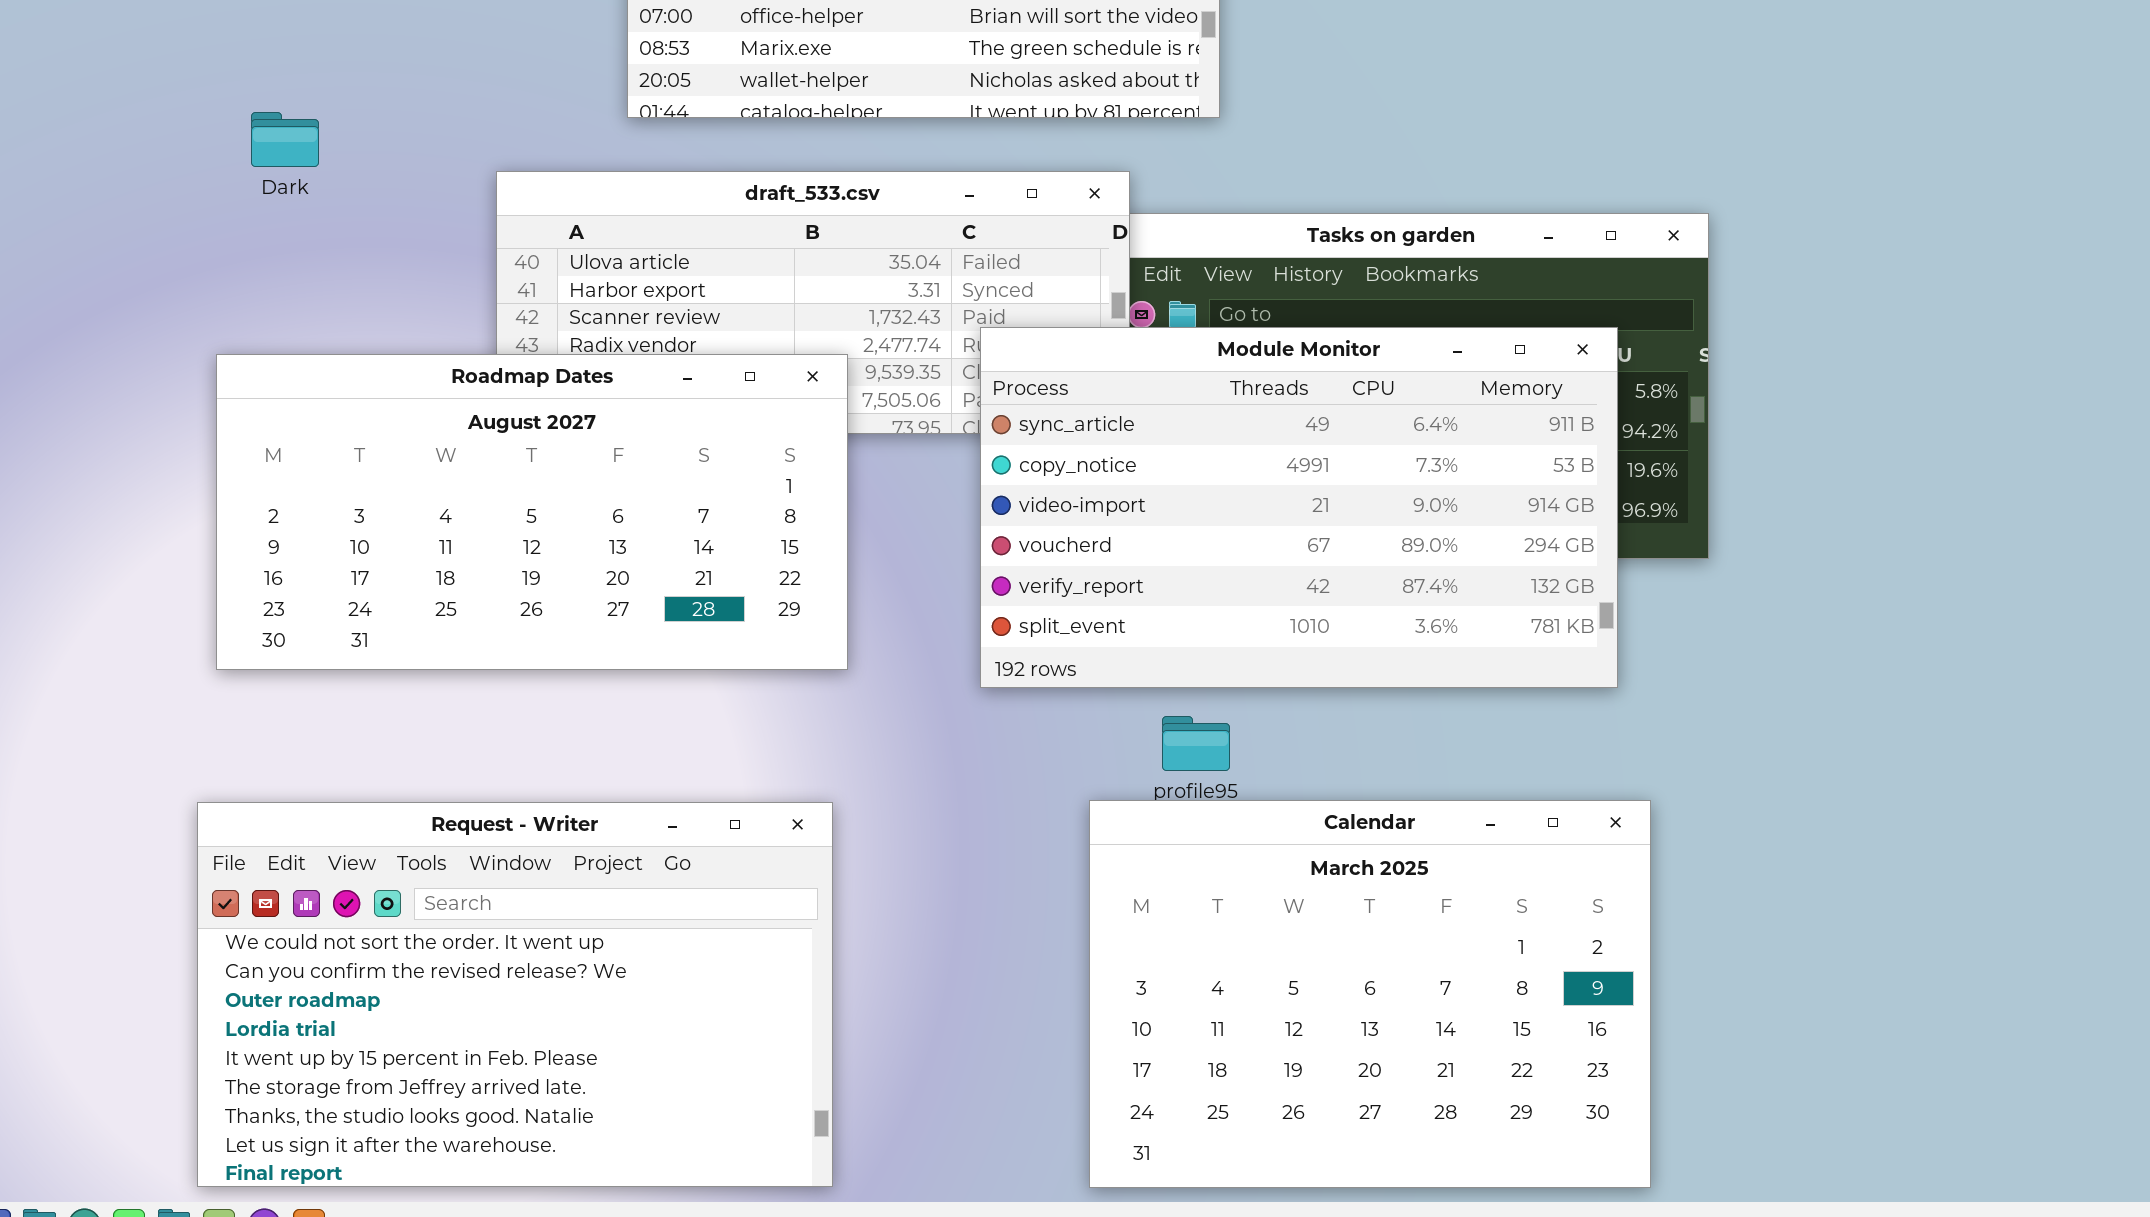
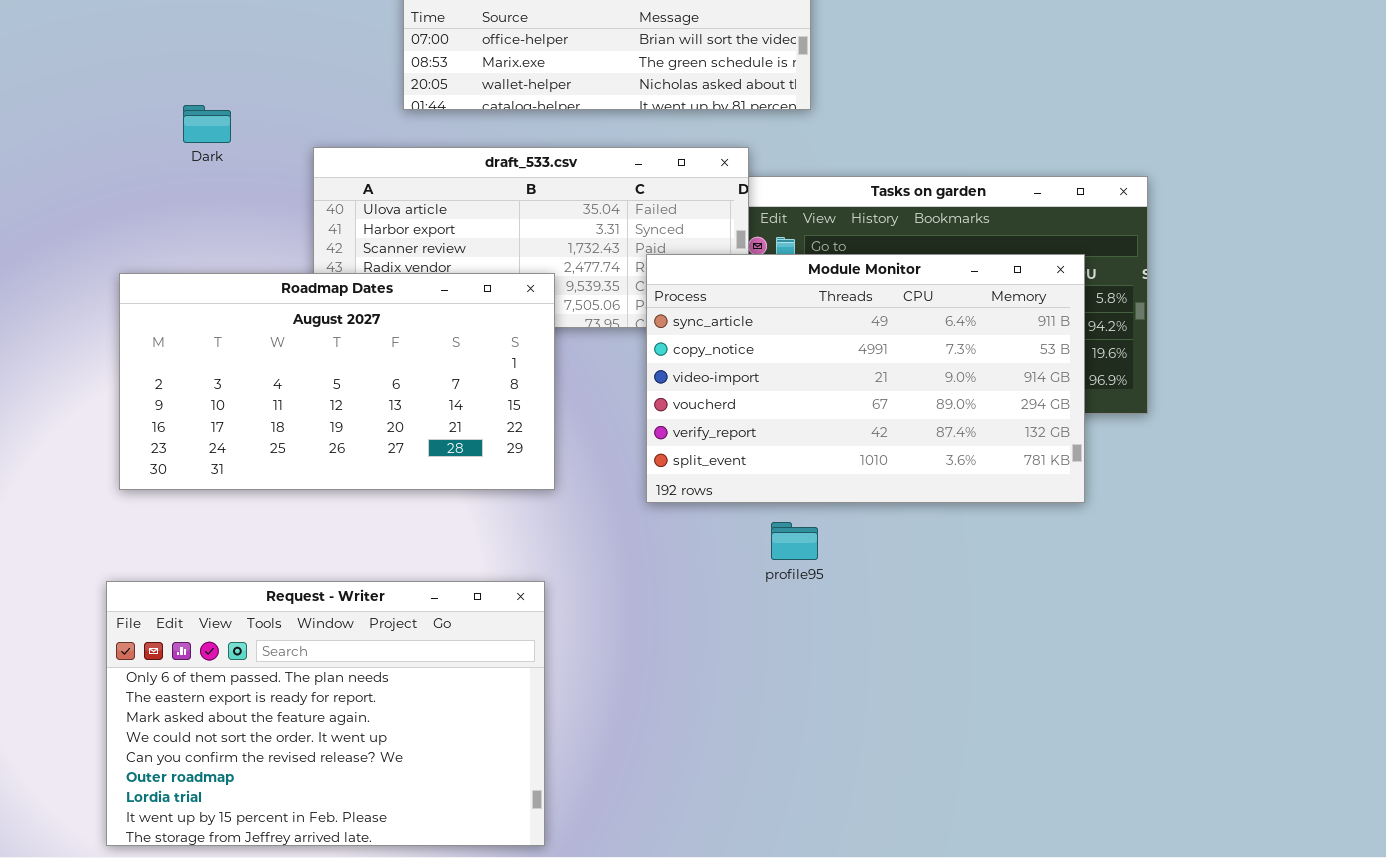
Dark: [251,112,319,167] -> [183,105,231,143], moved
Calendar: [1089,800,1651,1188] -> none, closed
Request - Writer: [197,802,833,1187] -> [106,581,545,846], scrolled up 3 rows

